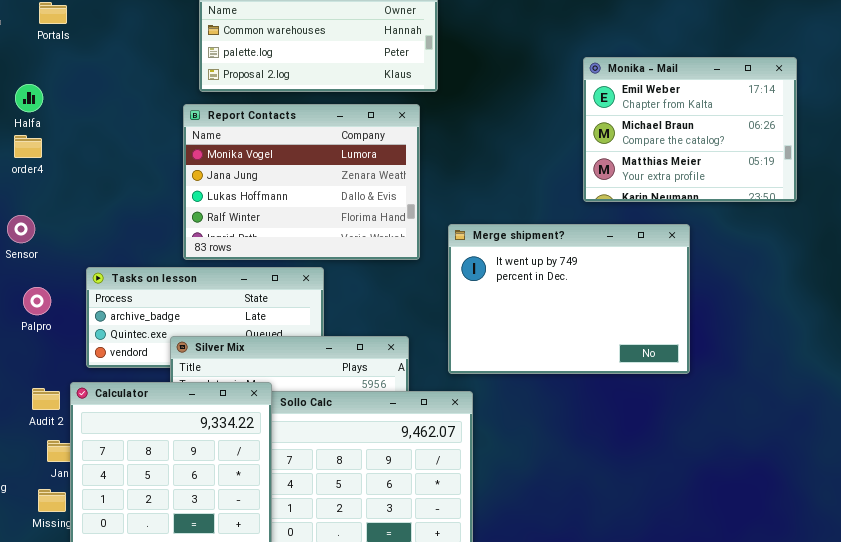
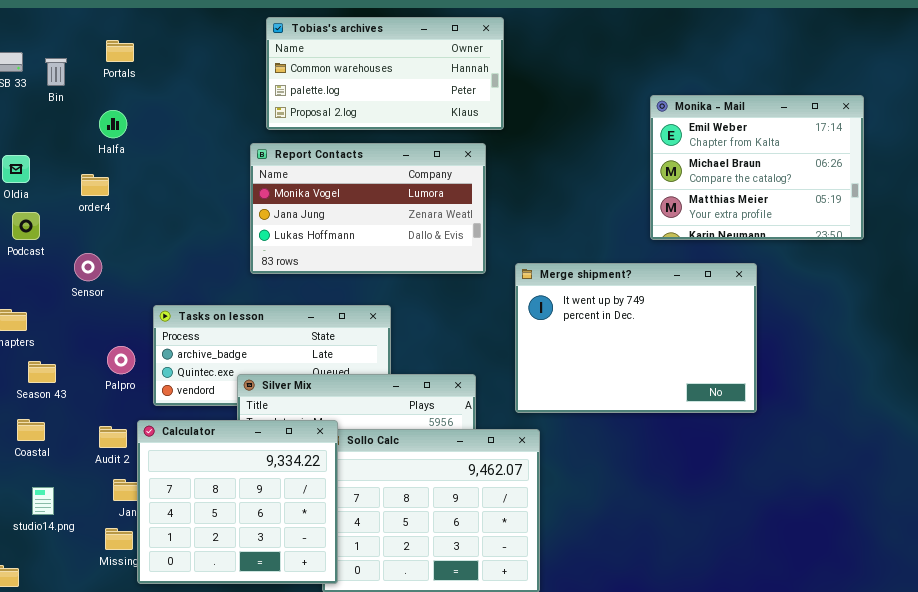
Halfa: [15,84,43,112] -> [99,110,127,138], moved
Report Contacts: [183,104,420,260] -> [250,143,486,274], resized
Palpro: [23,287,51,315] -> [107,346,135,374], moved

